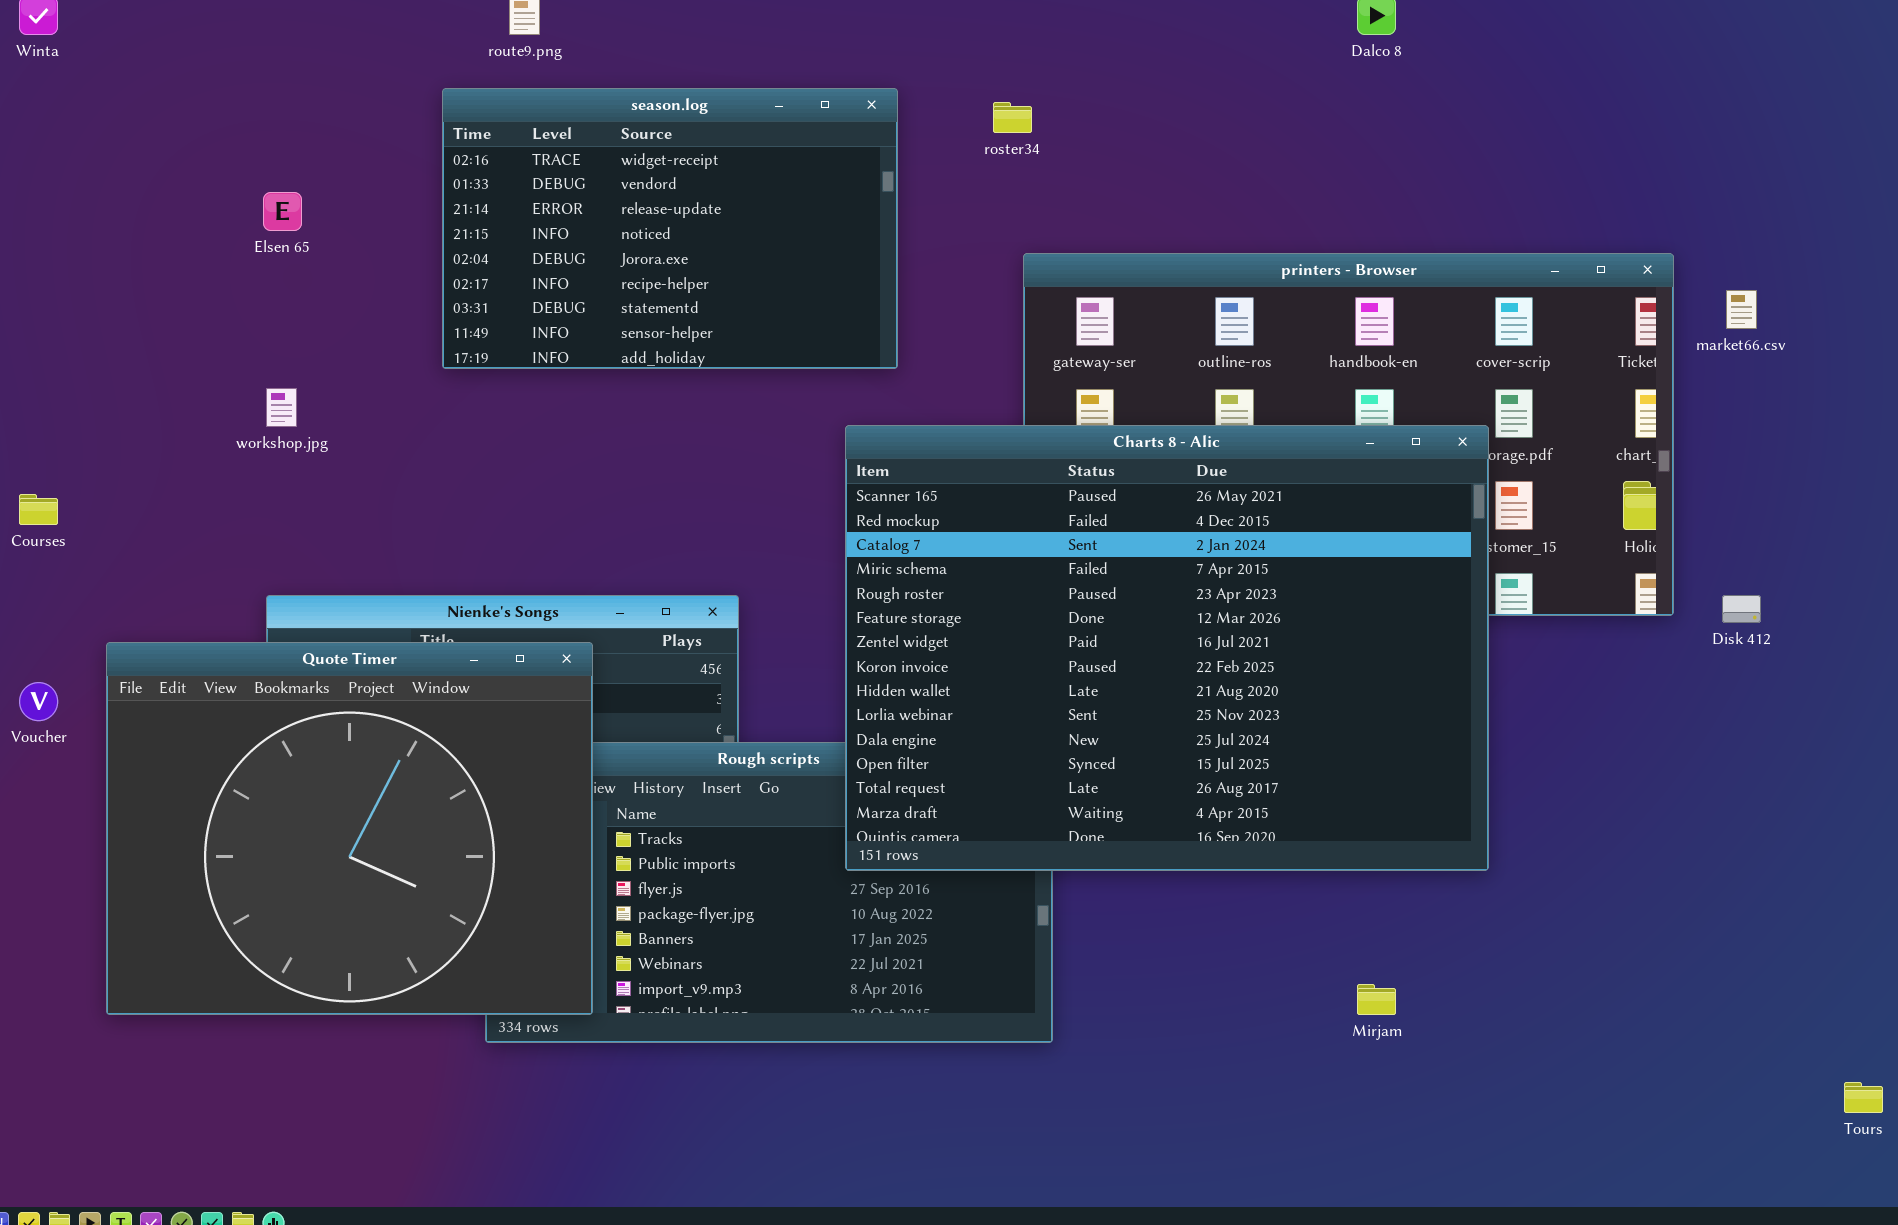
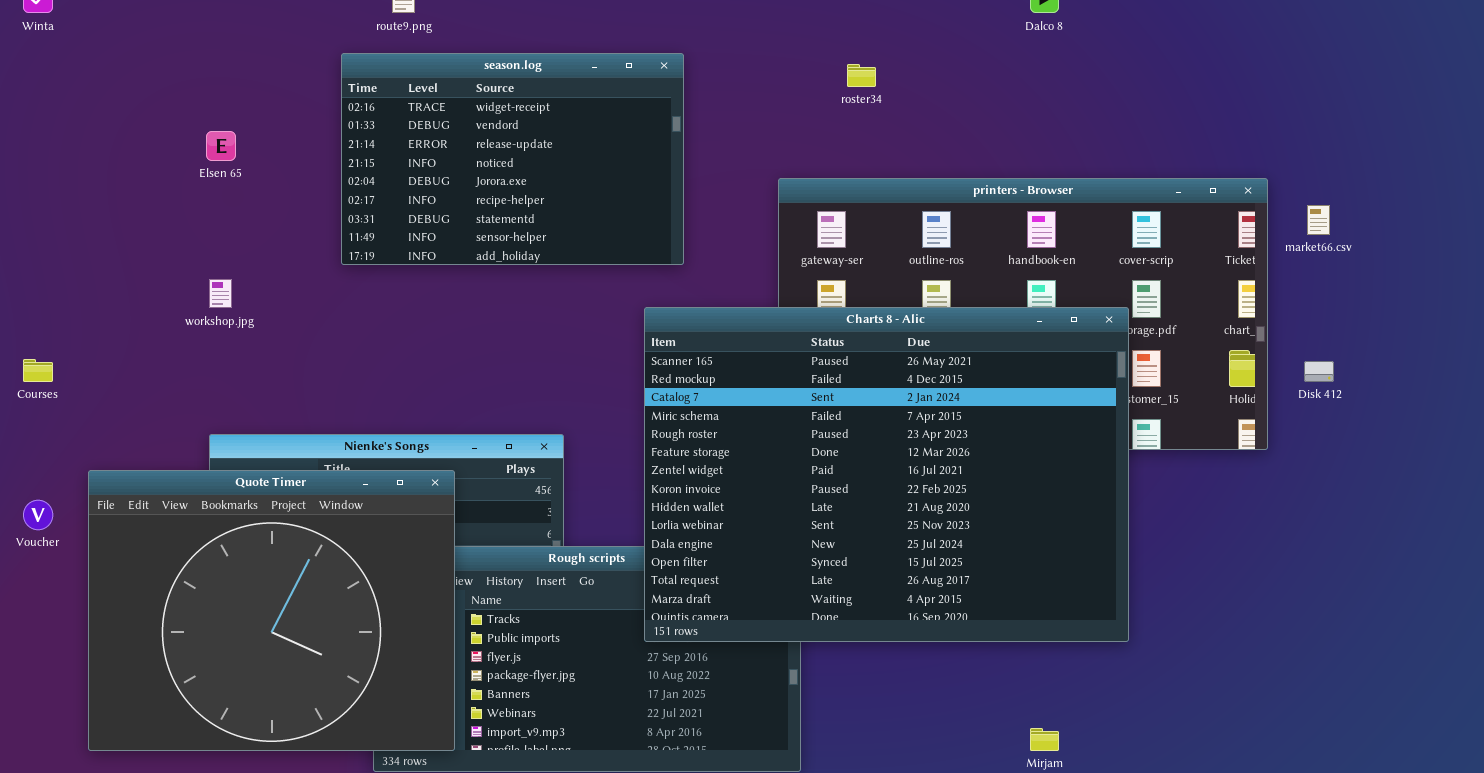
roster34: [993,102,1032,133] -> [847,64,876,87], moved
Disk 412: [1722,595,1761,623] -> [1304,361,1334,382], moved

